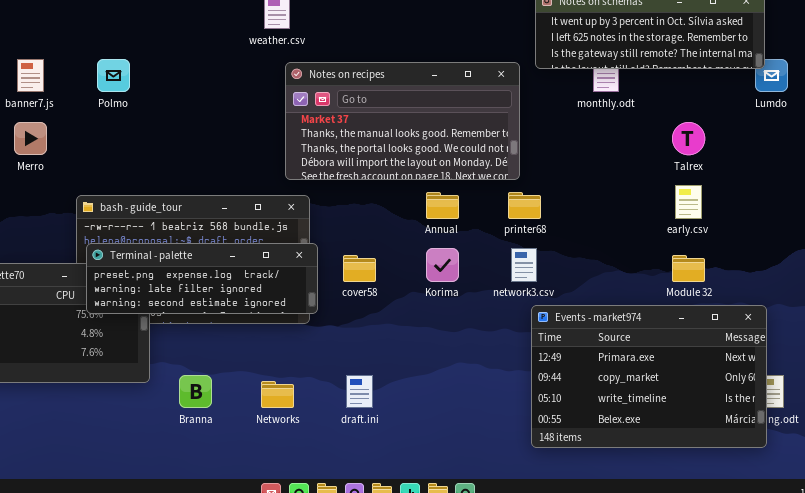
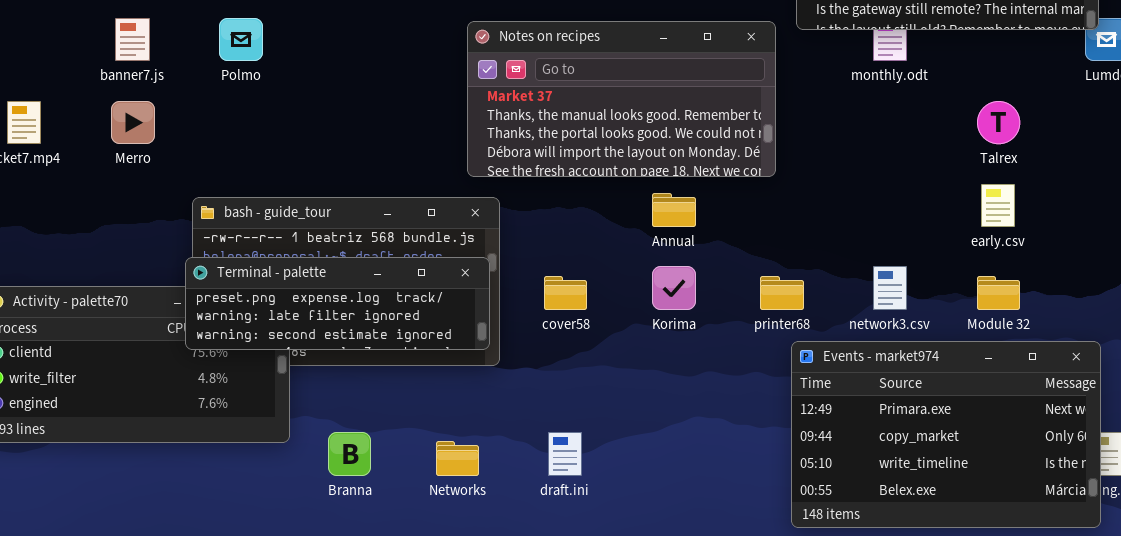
printer68: [508,192,541,219] -> [760,276,804,310], moved
Terminal - palette: [86,243,318,314] -> [185,257,490,350], moved
network3.csv: [511,248,537,282] -> [873,266,907,310], moved

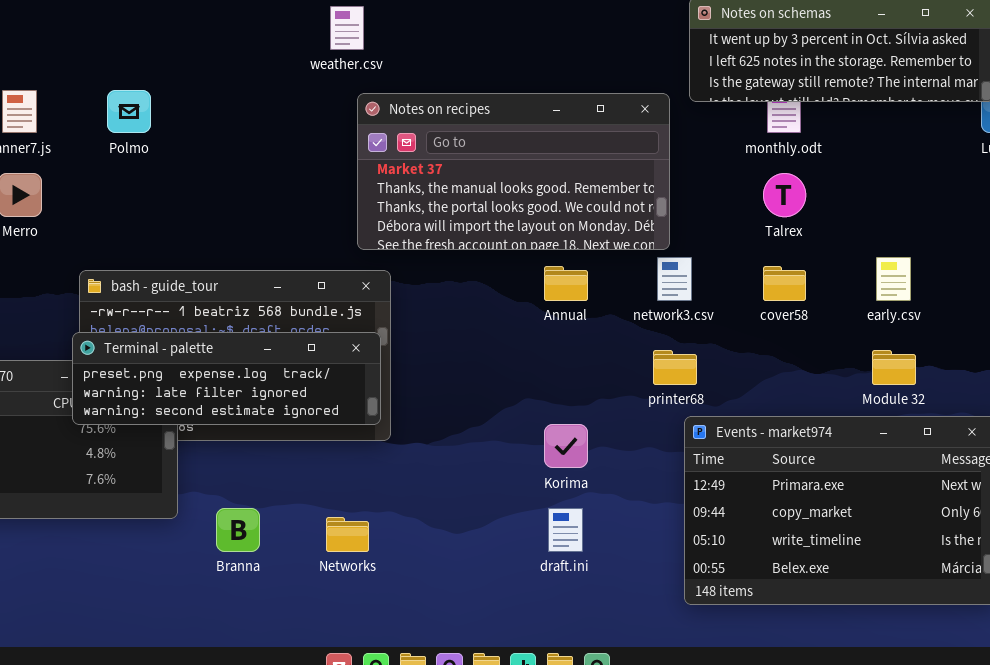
Talrex: [977,101,1020,144] -> [763,173,806,217], moved
Korima: [652,266,696,310] -> [544,424,588,468], moved
network3.csv: [873,266,907,310] -> [657,257,692,301], moved
cover58: [544,276,587,310] -> [763,266,806,301], moved
draft.ini: [548,432,582,476] -> [548,508,583,552], moved

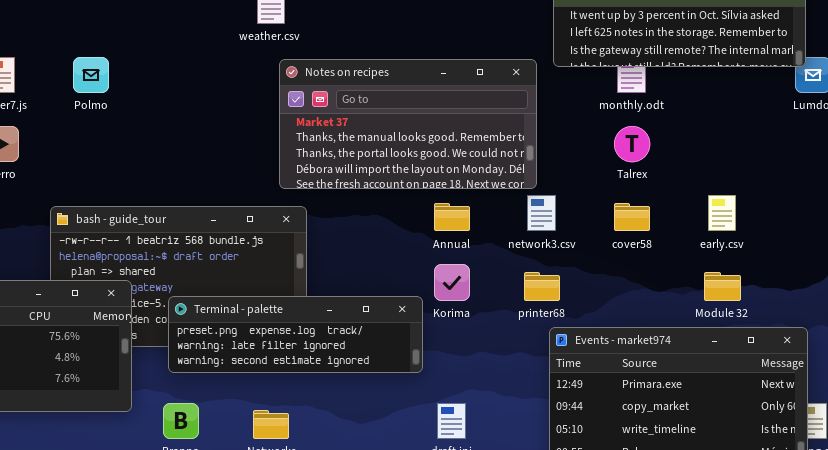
Terminal - palette: [72,332,381,425] -> [168,296,423,373], moved
Korima: [544,424,588,468] -> [434,264,470,301], moved

